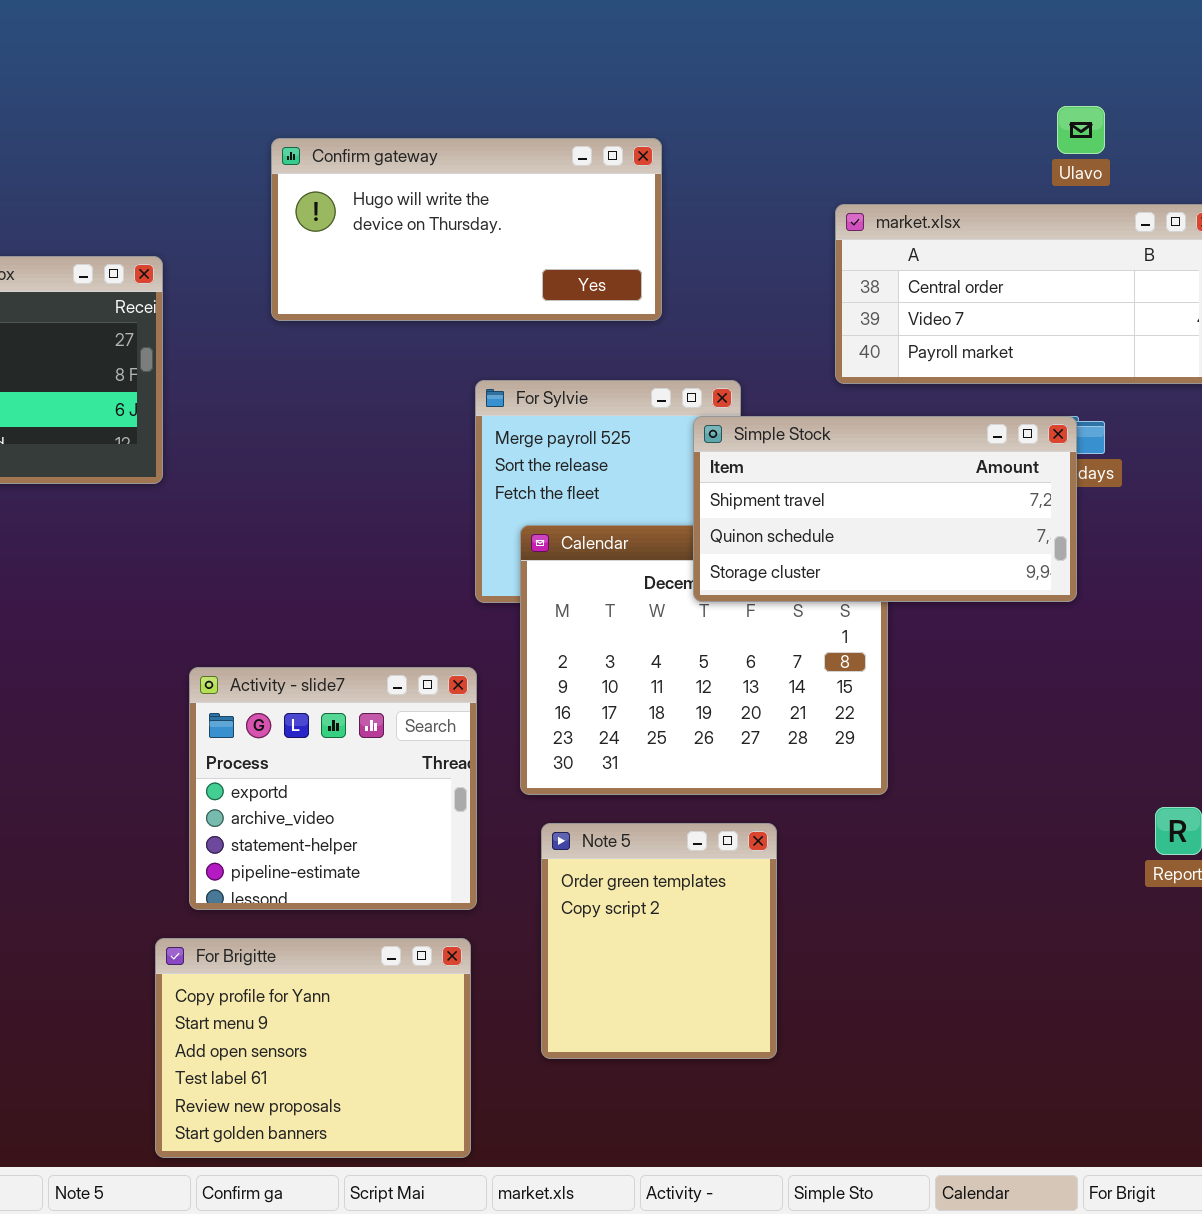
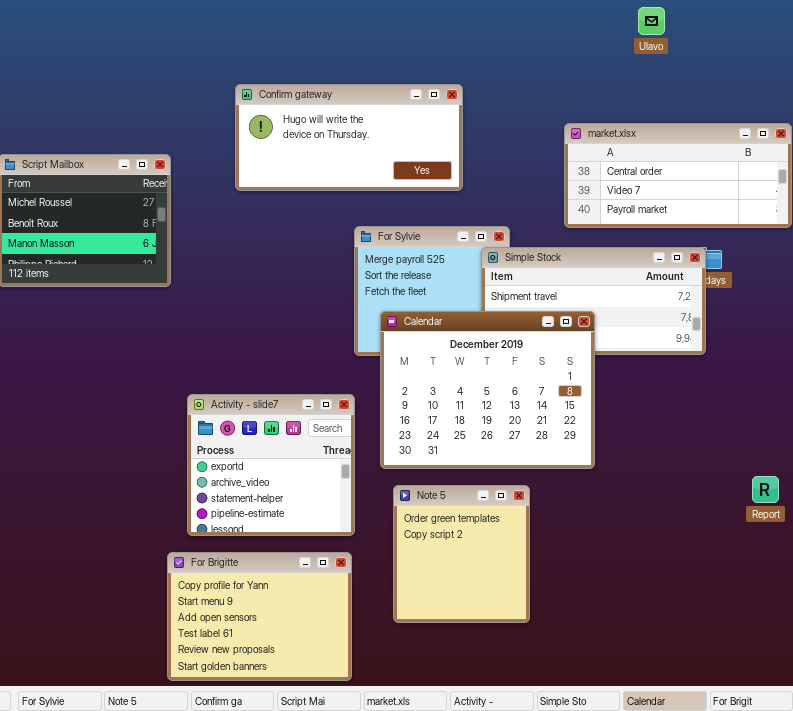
Ulavo: [1057,106,1105,154] -> [638,7,665,35], moved
Calendar: [520,525,888,795] -> [380,311,595,469], raised

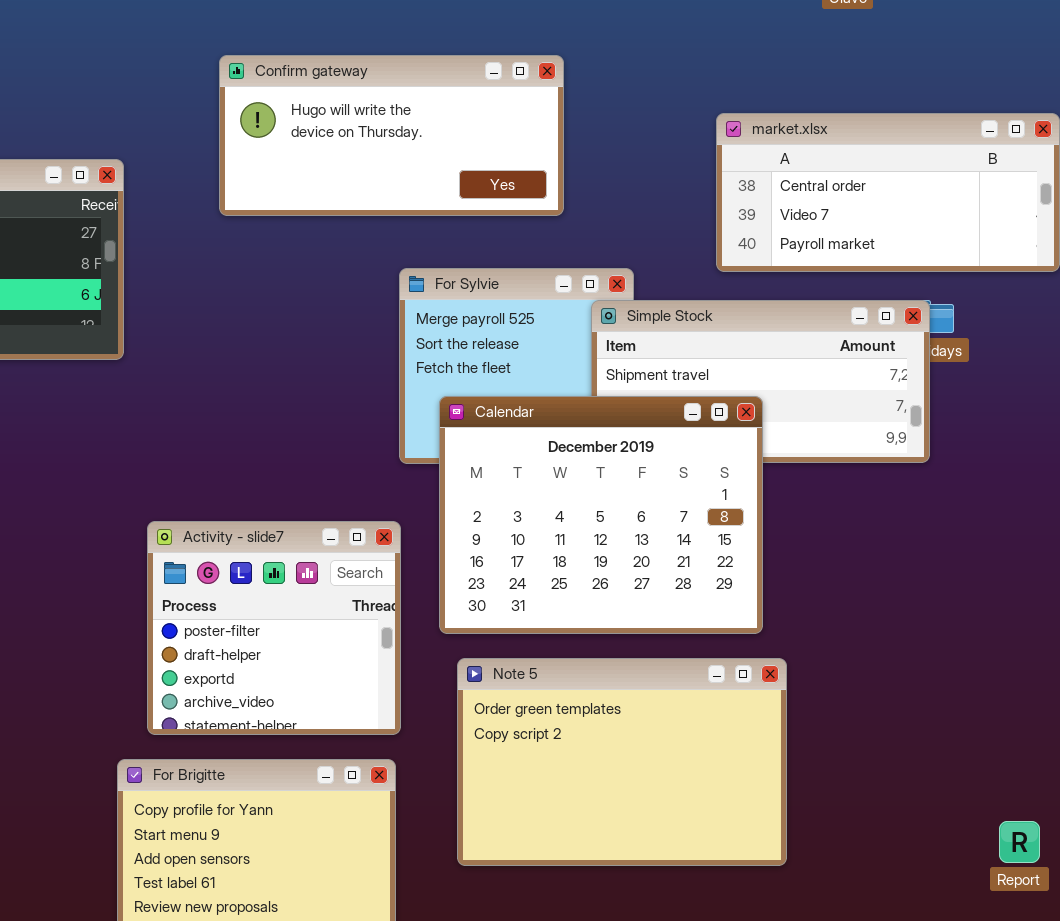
Activity - slide7: [187,394,355,536] -> [147,521,401,735], scrolled up 2 rows
Report: [752,476,779,503] -> [999,821,1040,863], moved
Note 5: [393,485,530,623] -> [457,658,787,866], resized

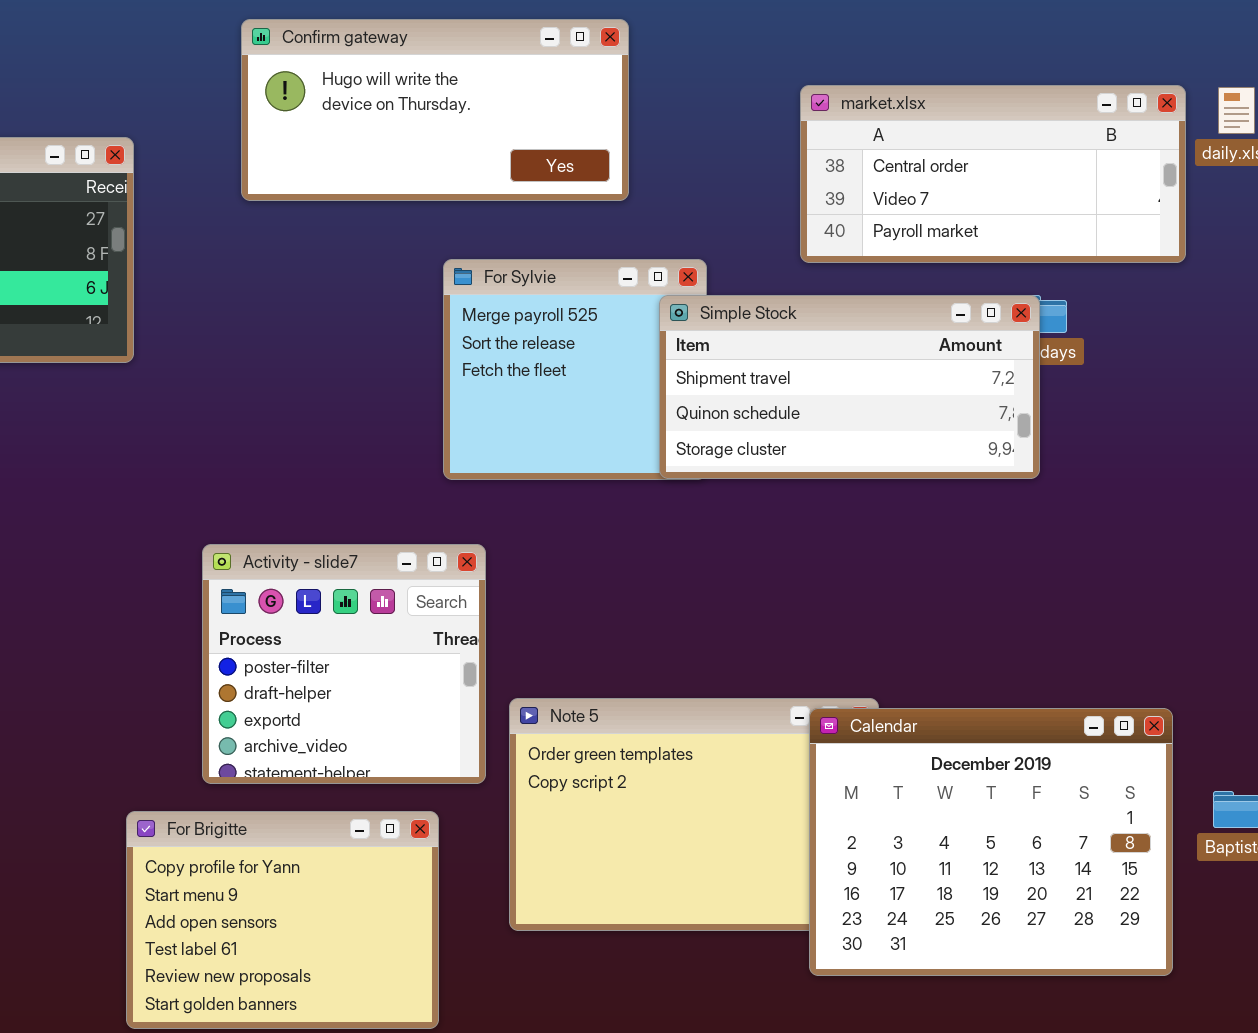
Calendar: [439,396,763,634] -> [809,708,1173,976], moved
Activity - slide7: [147,521,401,735] -> [202,544,486,784], moved

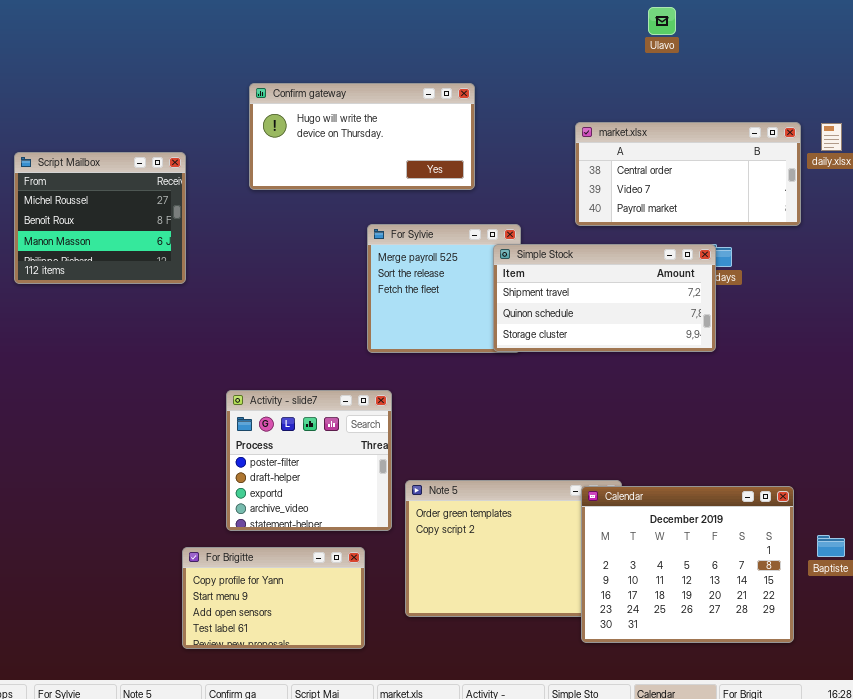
For Brigitte: [126,811,439,1029] -> [182,547,365,649], resized

